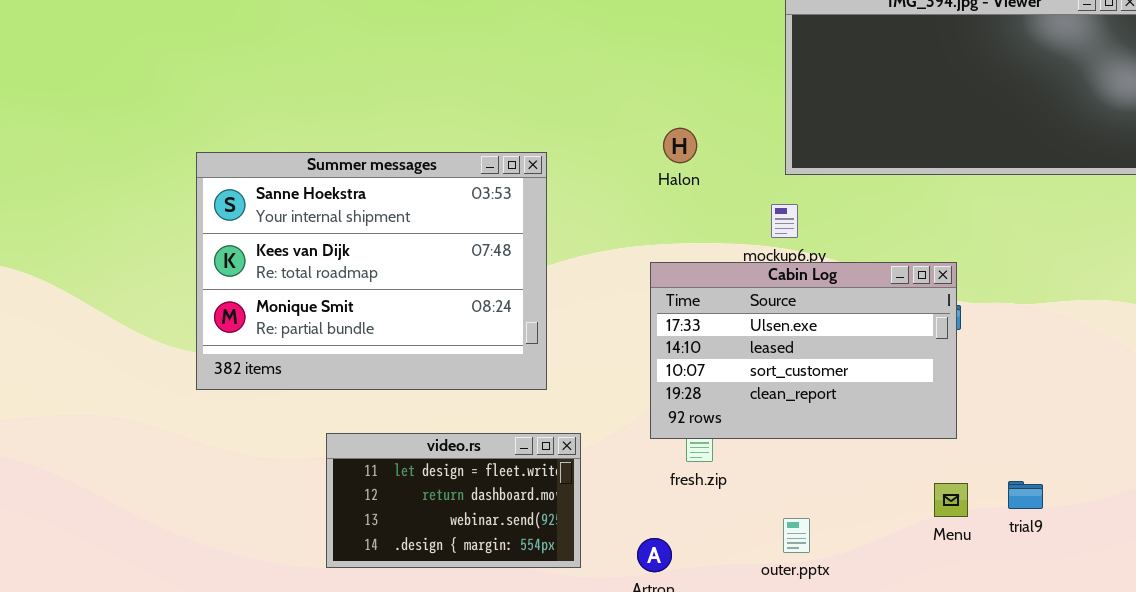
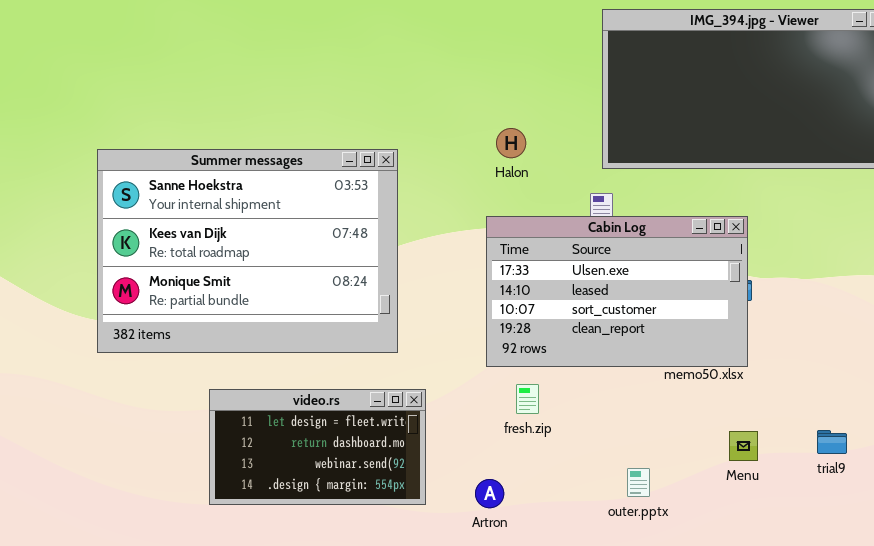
Cabin Log: [650,262,957,439] -> [486,216,748,367], moved
trial9: [1008,481,1043,509] -> [817,430,847,454], moved
outer.pptx: [783,518,810,553] -> [627,468,650,497], moved

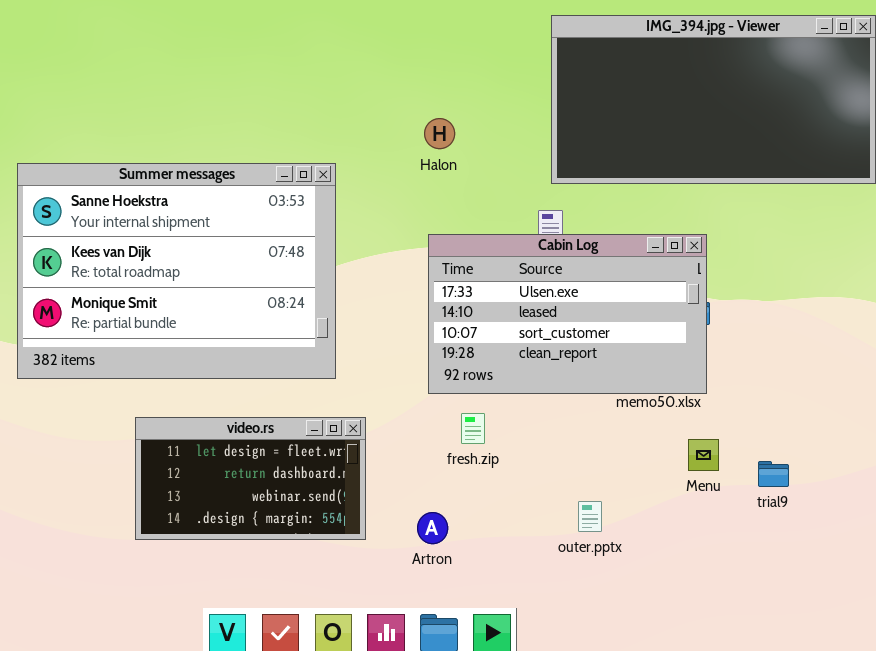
Halon: [496,128,526,158] -> [424,118,455,149], moved
trial9: [817,430,847,454] -> [758,461,789,487], moved
Menu: [729,431,758,461] -> [688,439,719,471], moved

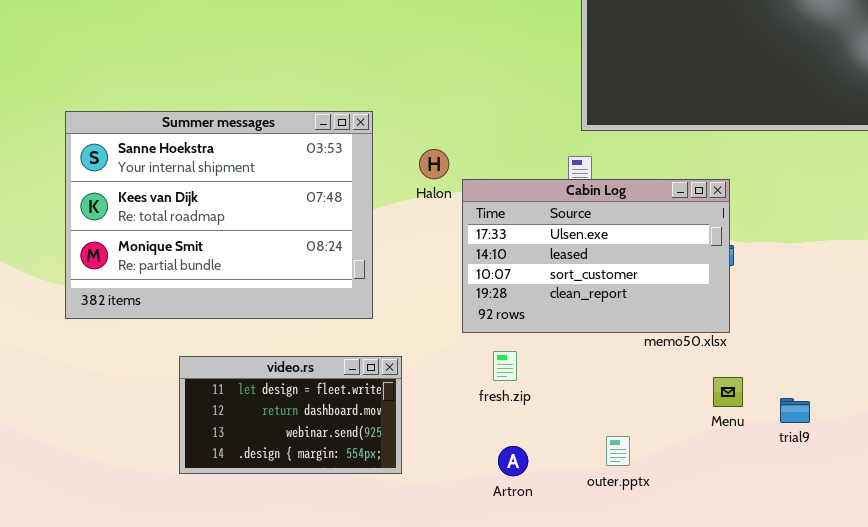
Halon: [424,118,455,149] -> [419,149,449,179], moved
Artron: [417,512,448,544] -> [498,446,528,476], moved

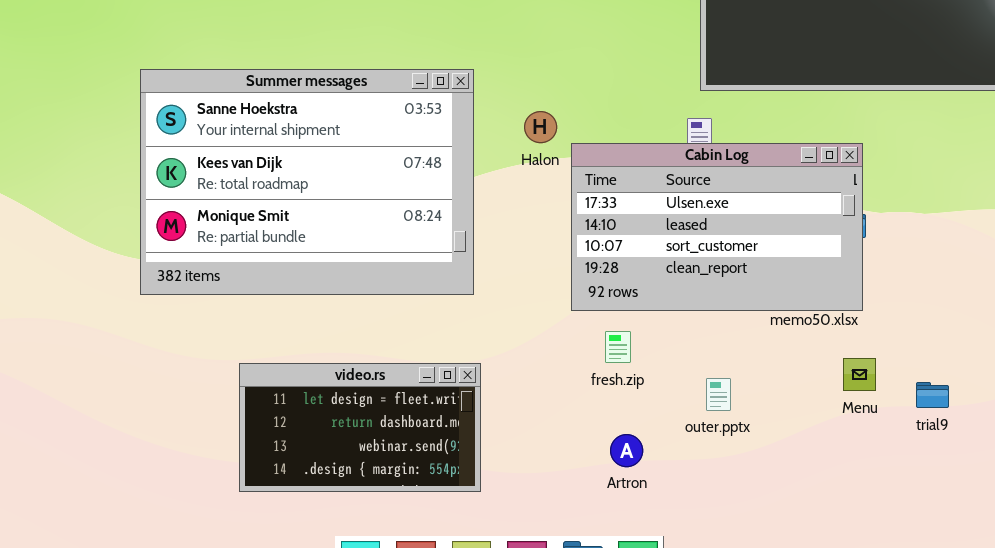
video.rs: [179,356,402,474] -> [239,363,481,492], moved
outer.pptx: [606,436,630,466] -> [706,378,731,411], moved

